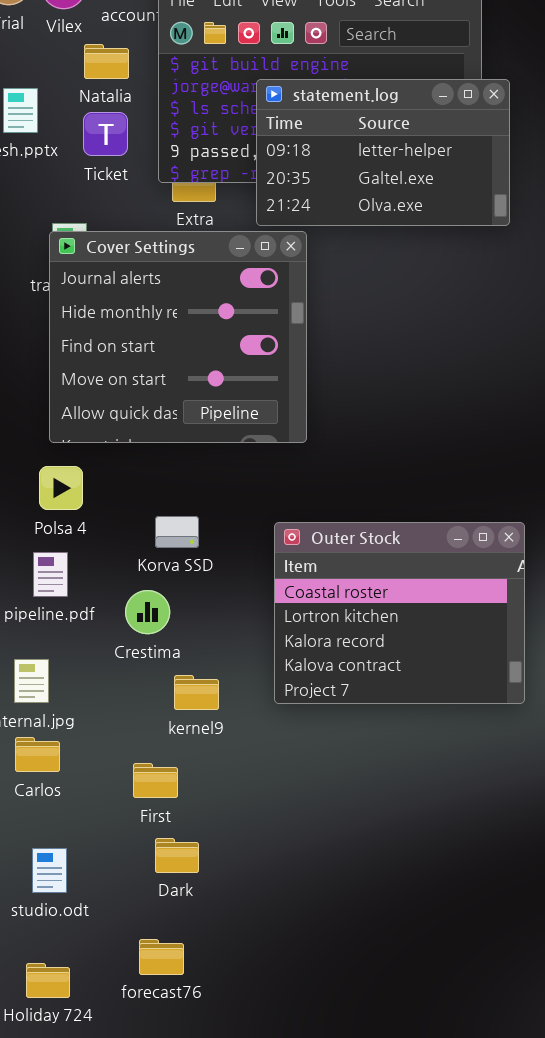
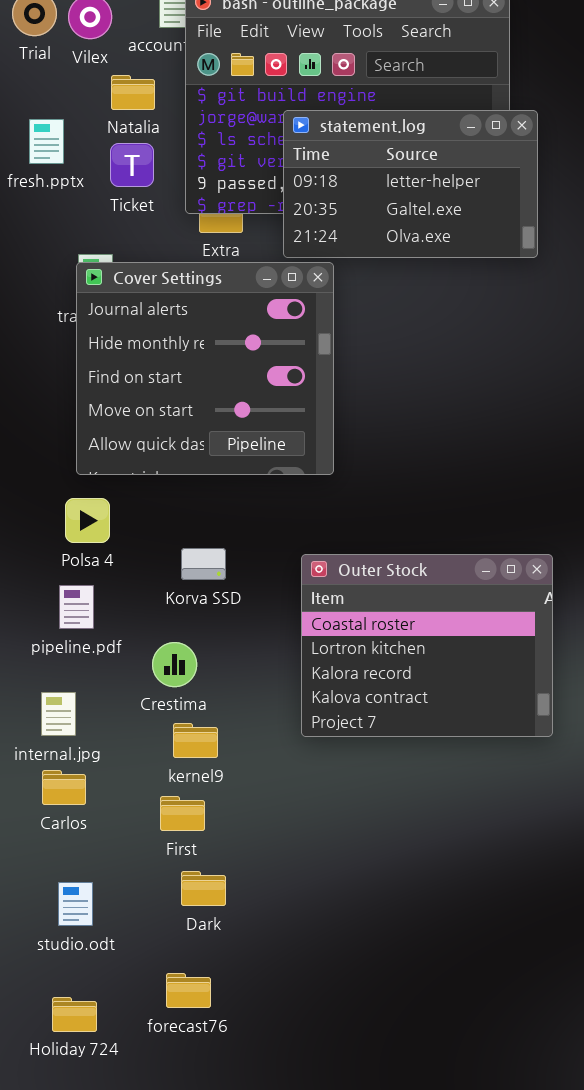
Crestima: [125,590,170,634] -> [152,642,197,687], moved
kernel9: [174,675,219,710] -> [173,723,218,758], moved

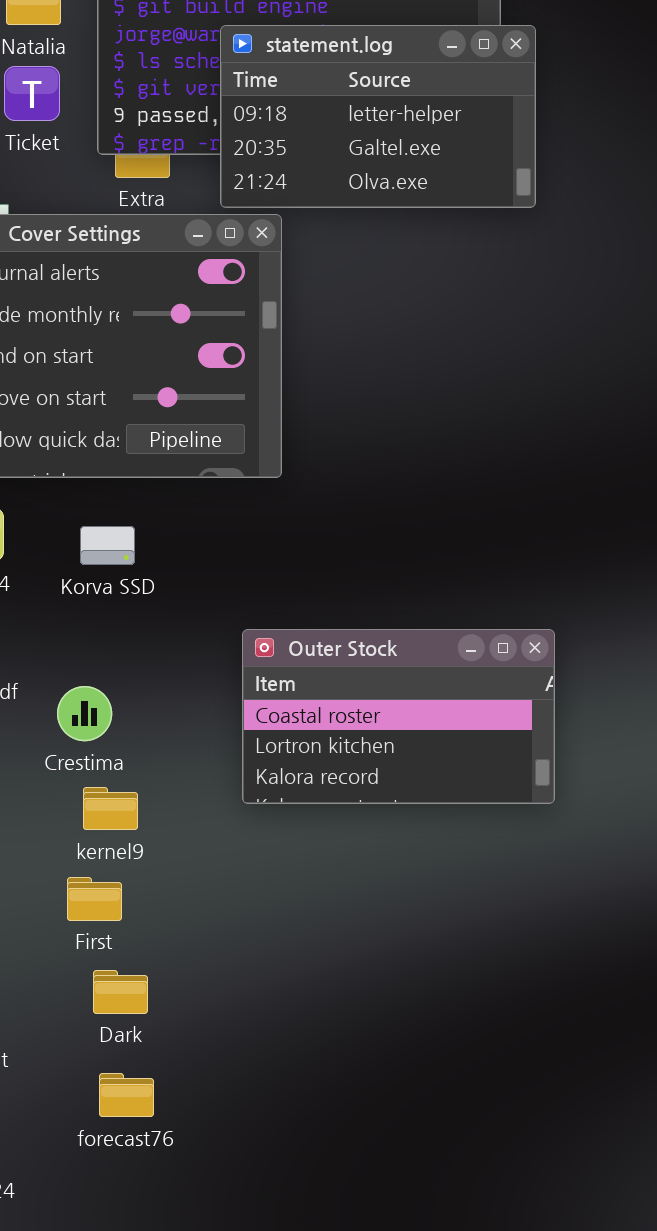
Korva SSD: [181,548,226,580] -> [80,526,135,565], moved
Outer Stock: [301,554,553,737] -> [242,629,555,804], resized
forecast76: [166,973,211,1008] -> [99,1073,154,1117], moved

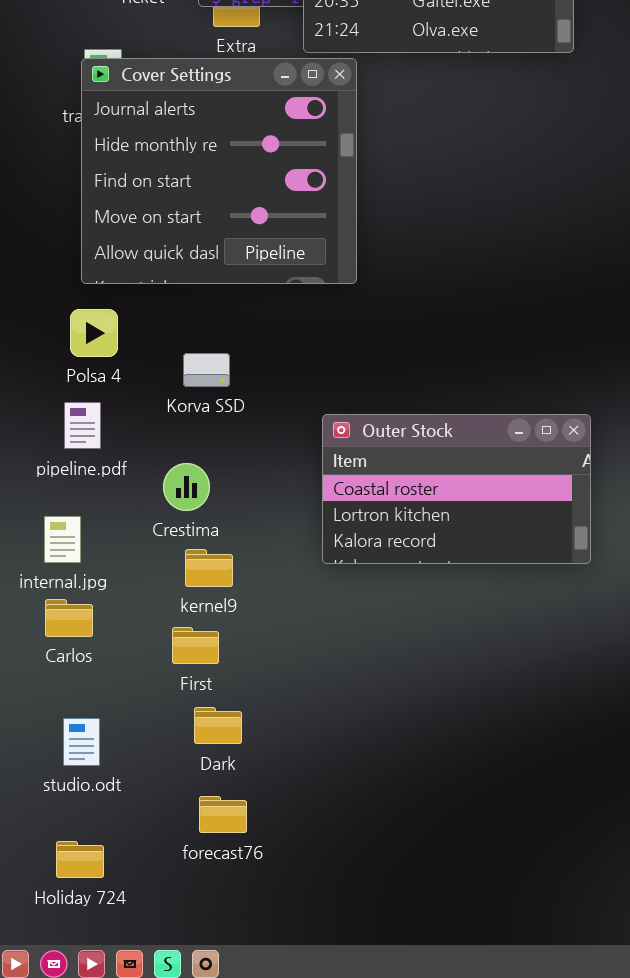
Korva SSD: [80,526,135,565] -> [183,353,230,387], moved

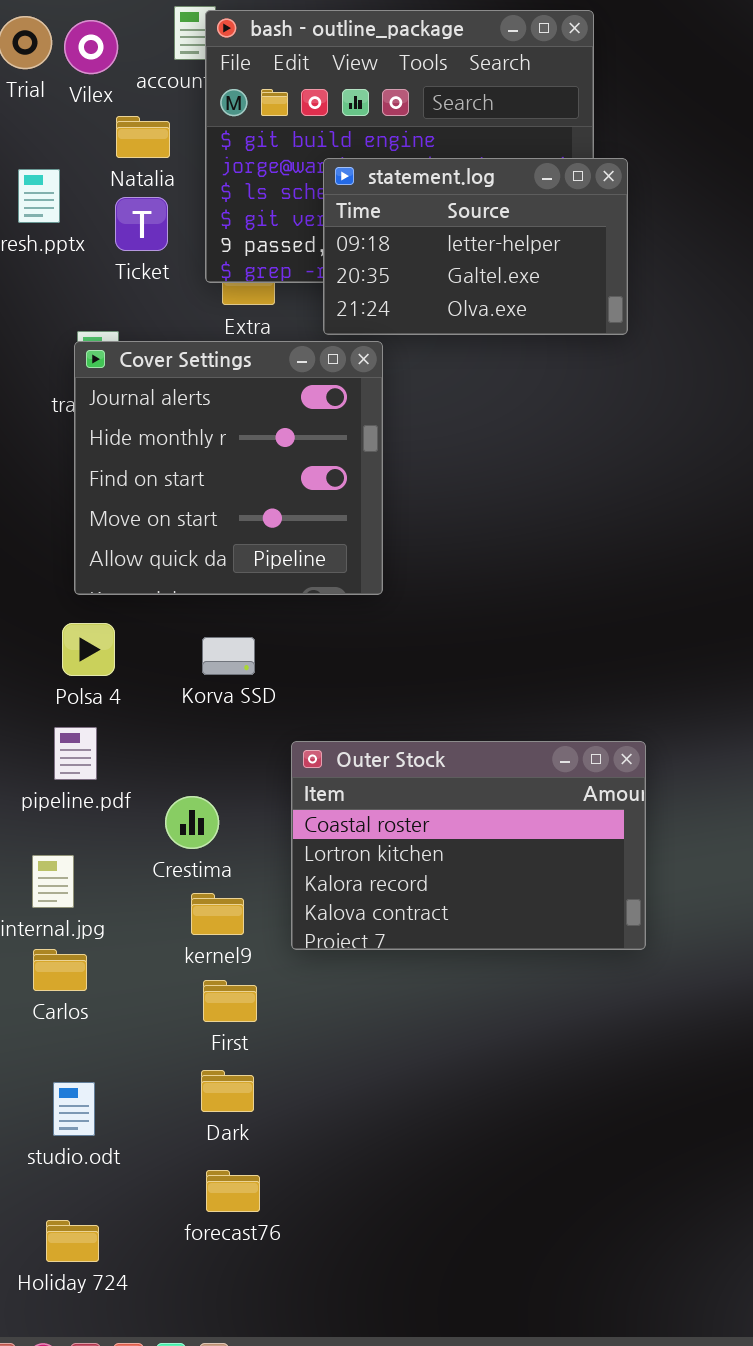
Korva SSD: [183,353,230,387] -> [202,637,255,675], moved
Outer Stock: [322,414,591,564] -> [291,741,646,950], resized
First: [172,627,219,664] -> [203,980,257,1022], moved

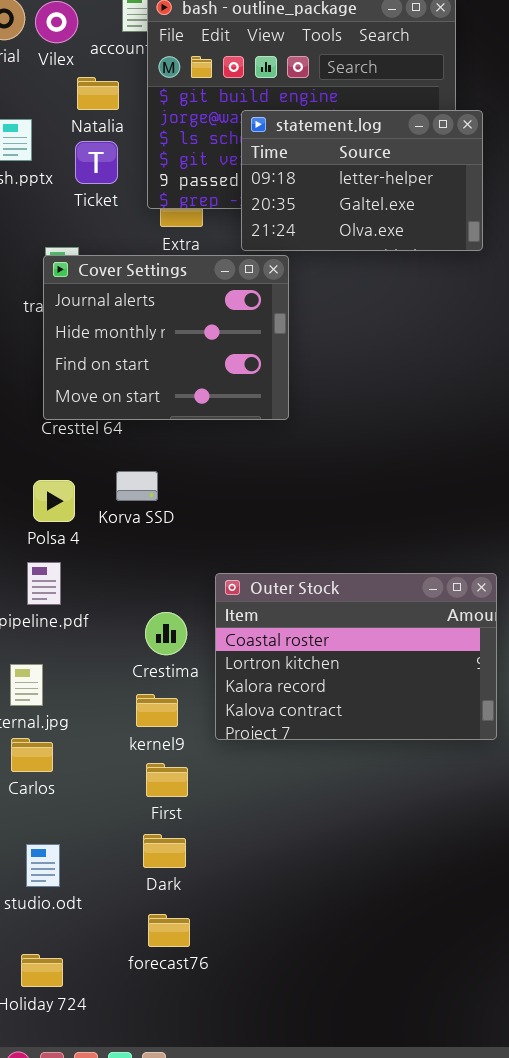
Cover Settings: [74,341,383,595] -> [43,255,289,420], resized
Korva SSD: [202,637,255,675] -> [116,471,158,501], moved
Crestima: [165,796,219,849] -> [145,612,187,655], moved

